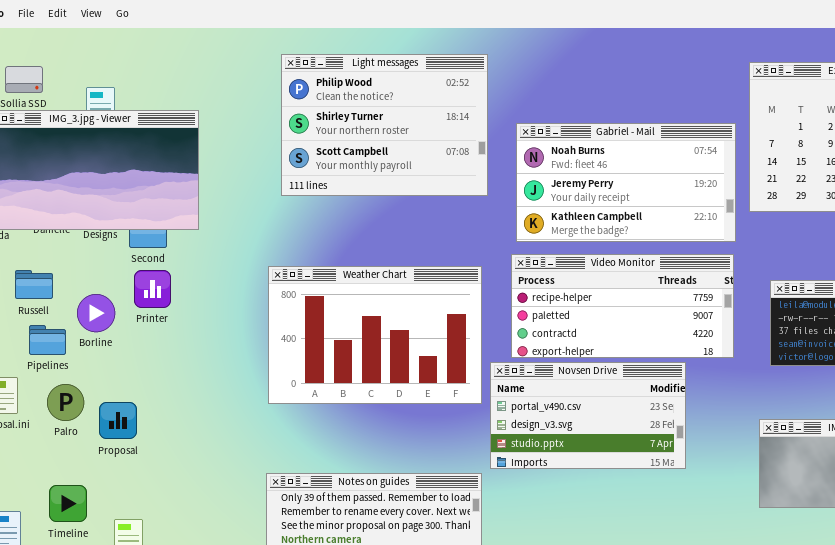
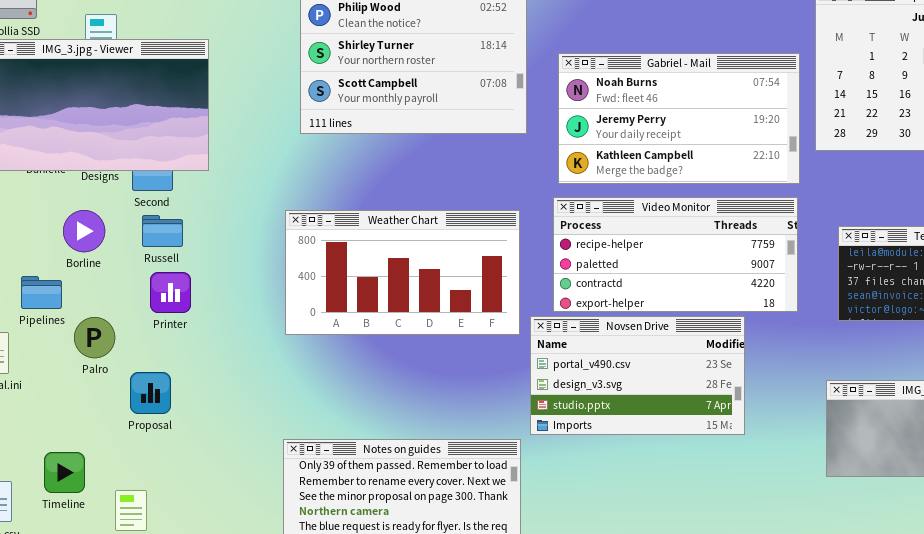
Weather Chart: [268,266,482,404] -> [285,210,520,335], resized
Russell: [15,270,53,299] -> [142,215,183,247], moved
Printer: [134,270,171,308] -> [150,272,191,313], moved
Borline: [77,294,115,332] -> [63,210,105,252], moved
Palro: [47,384,84,421] -> [74,317,115,358], moved
Proposal: [99,402,137,439] -> [130,372,171,414], moved

